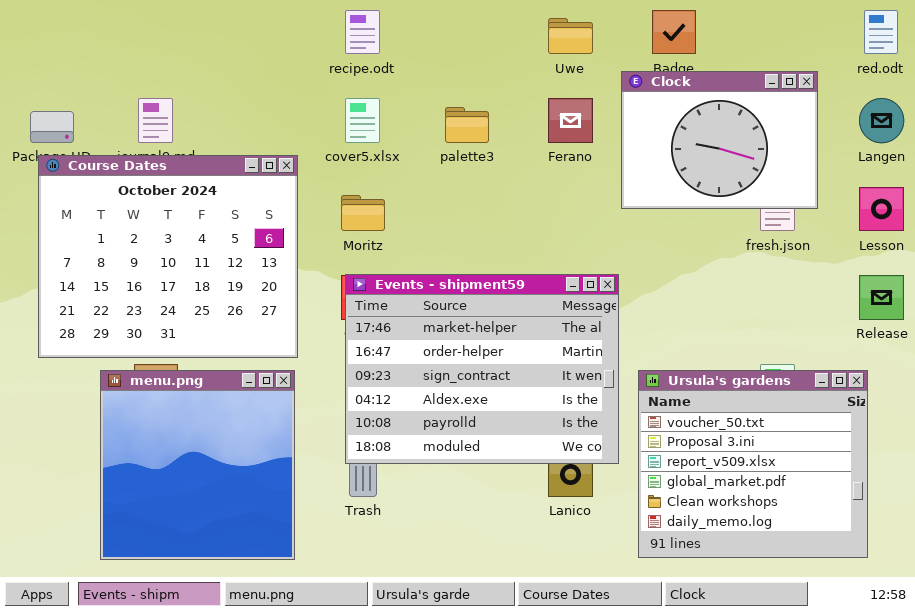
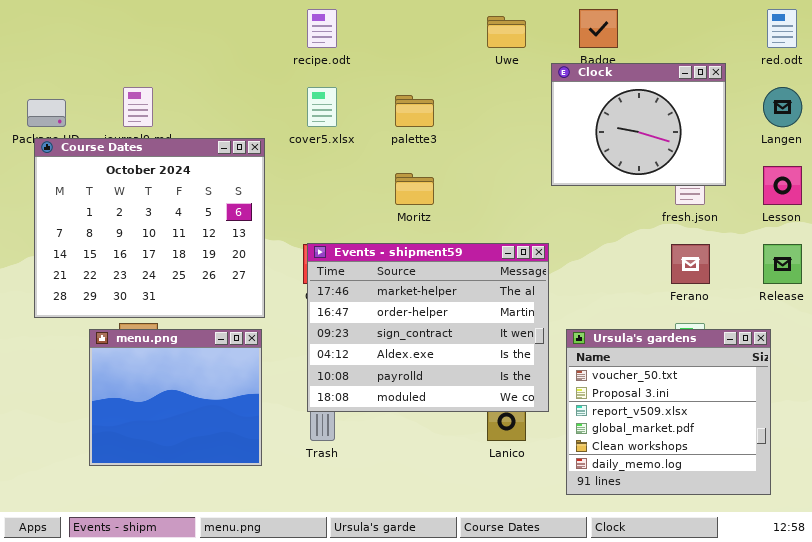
Ferano: [548,98,593,143] -> [671,244,710,284], moved
Moritz: [341,195,385,231] -> [395,173,434,205], moved
menu.png: [100,370,295,560] -> [89,329,262,466], resized

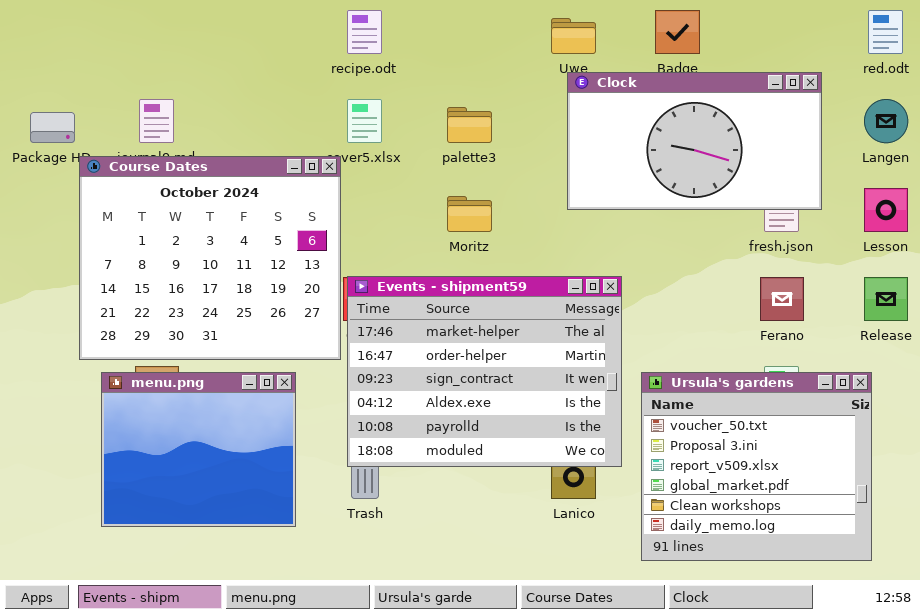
Clock: [551,63,726,186] -> [567,72,822,210], resized
Course Dates: [34,138,265,318] -> [79,156,341,360], moved

